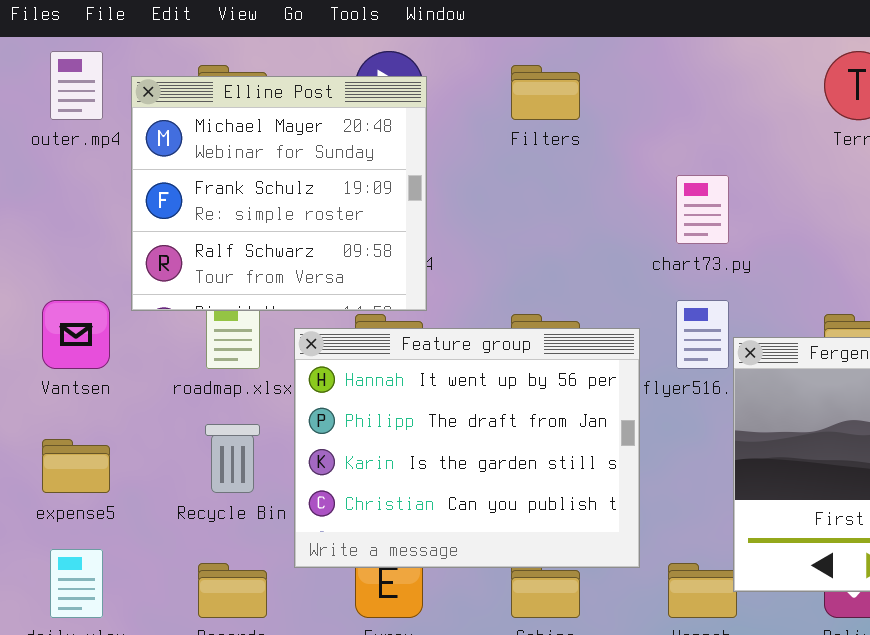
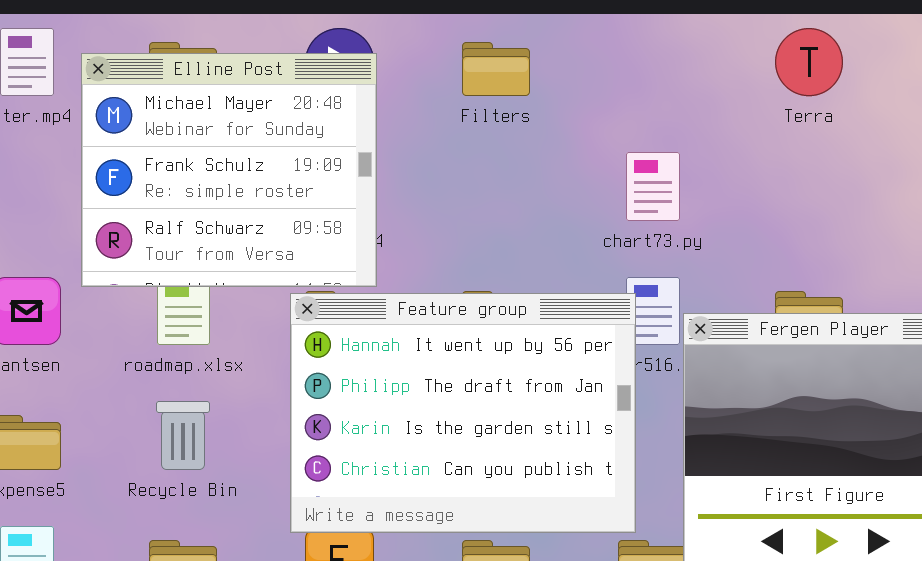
Feature group: [294,328,640,568] -> [290,293,636,533], moved

